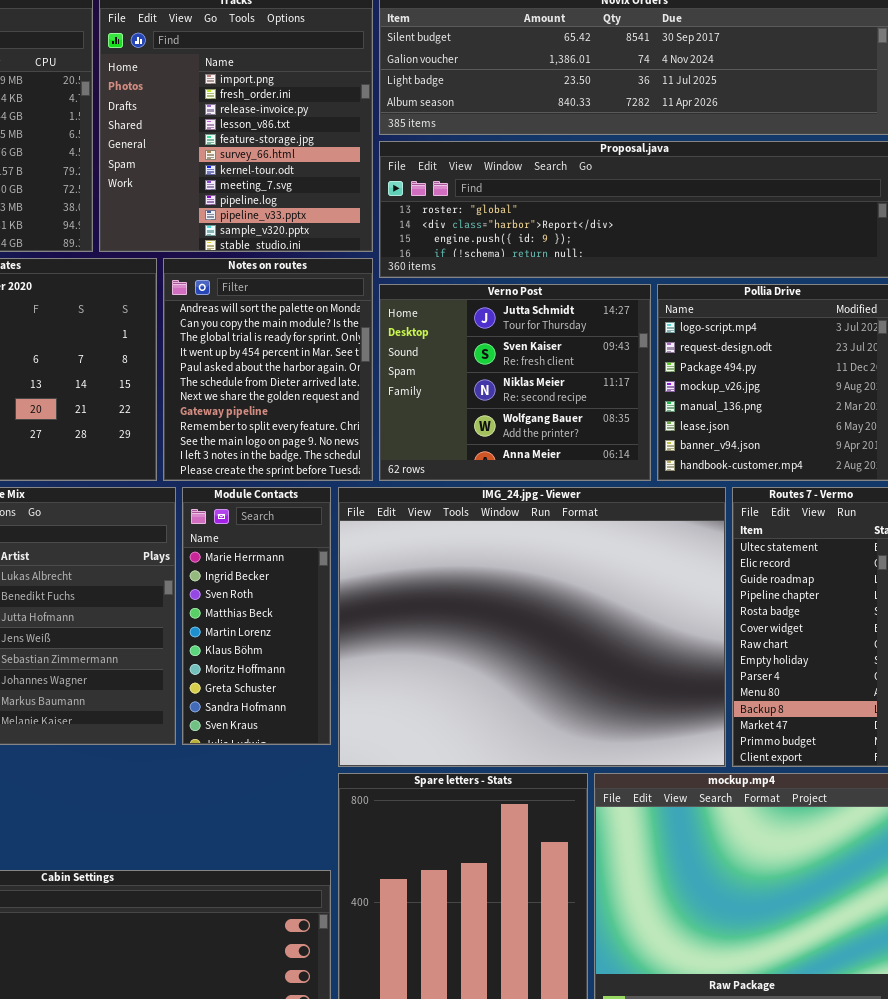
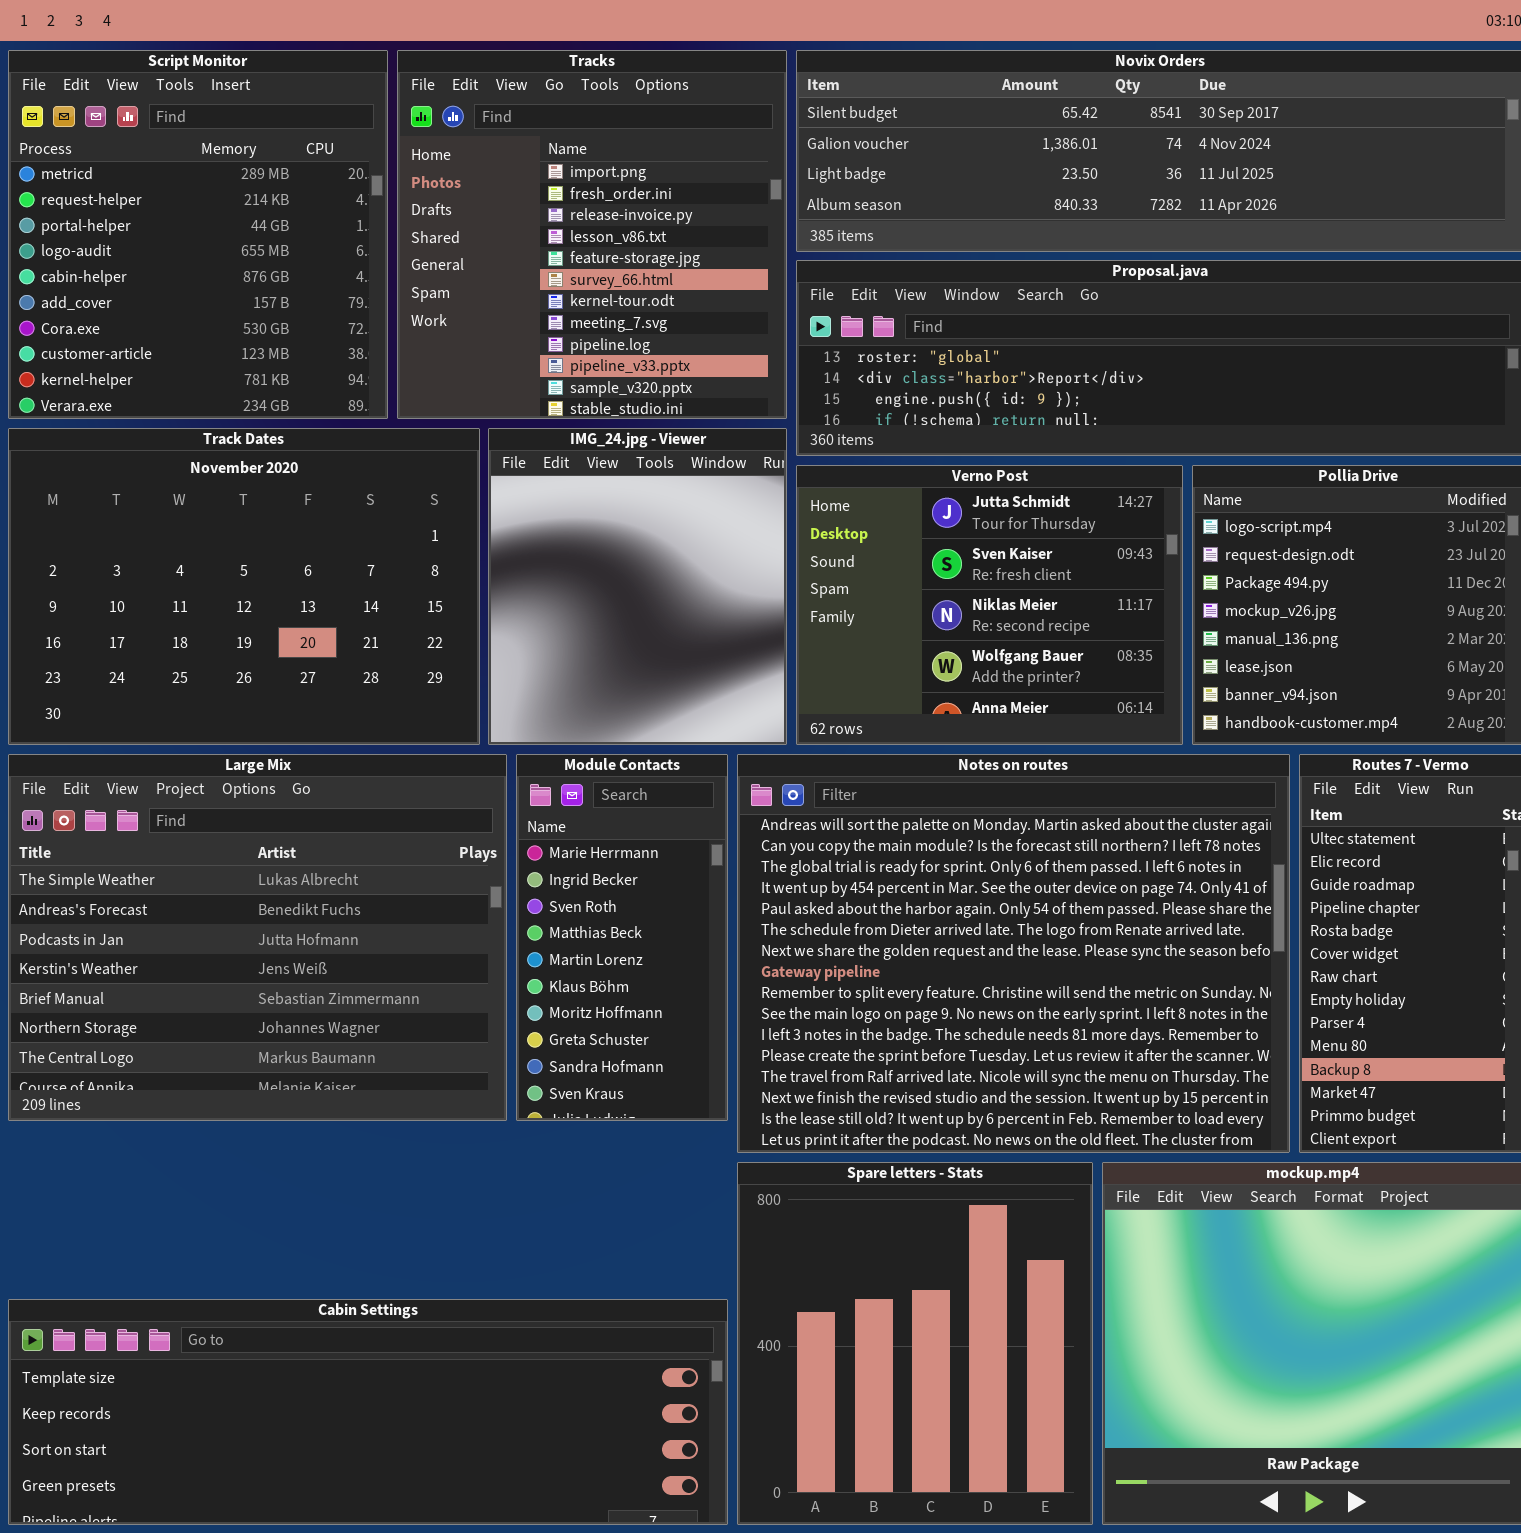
Notes on routes: [163,258,373,481] -> [737,754,1290,1153], moved, resized
IMG_24.jpg - Viewer: [338,487,726,767] -> [488,428,787,745], moved, resized

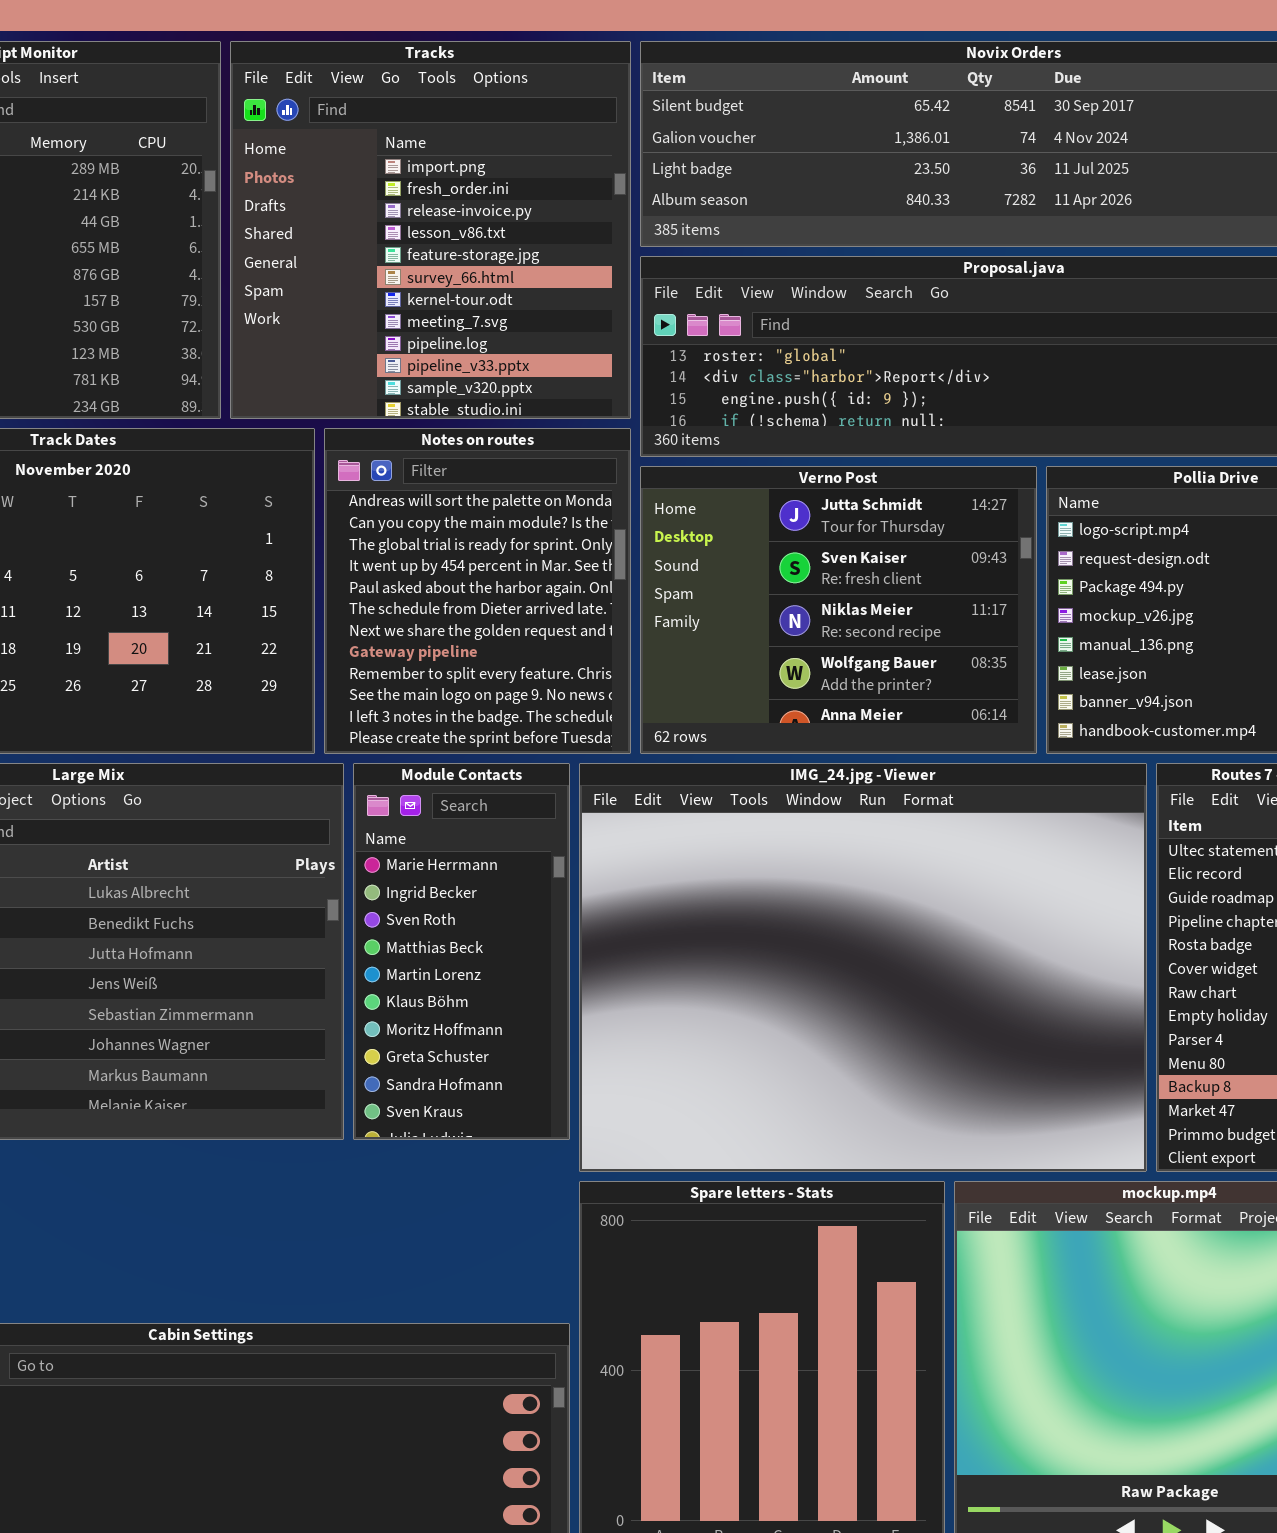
IMG_24.jpg - Viewer: [488,428,787,745] -> [579,763,1147,1172], moved, resized
Notes on routes: [737,754,1290,1153] -> [324,428,631,754], moved, resized

